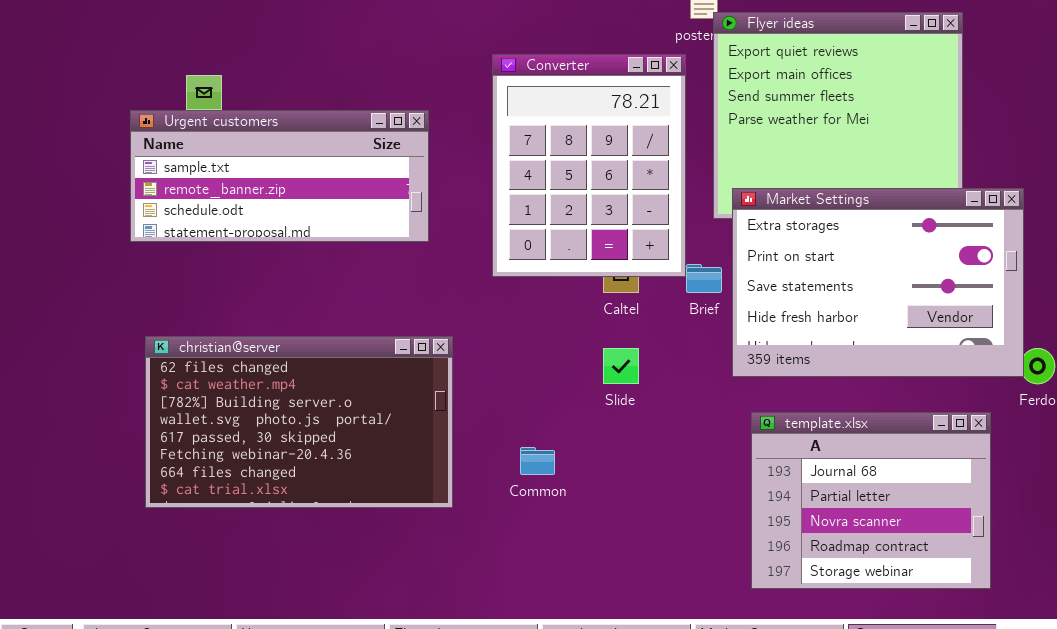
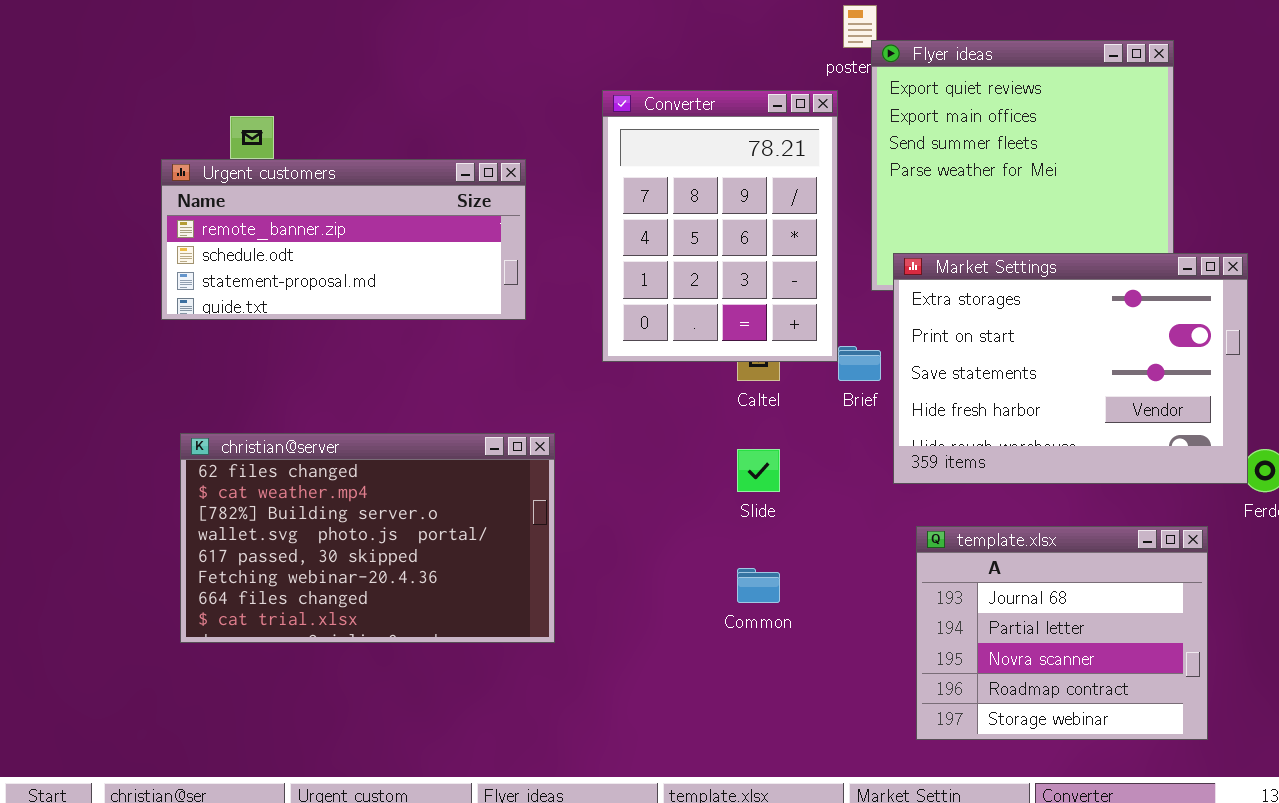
Urgent customers: [130,110,429,242] -> [161,159,526,320], scrolled down 1 row
Common: [520,447,555,475] -> [737,568,780,603], moved

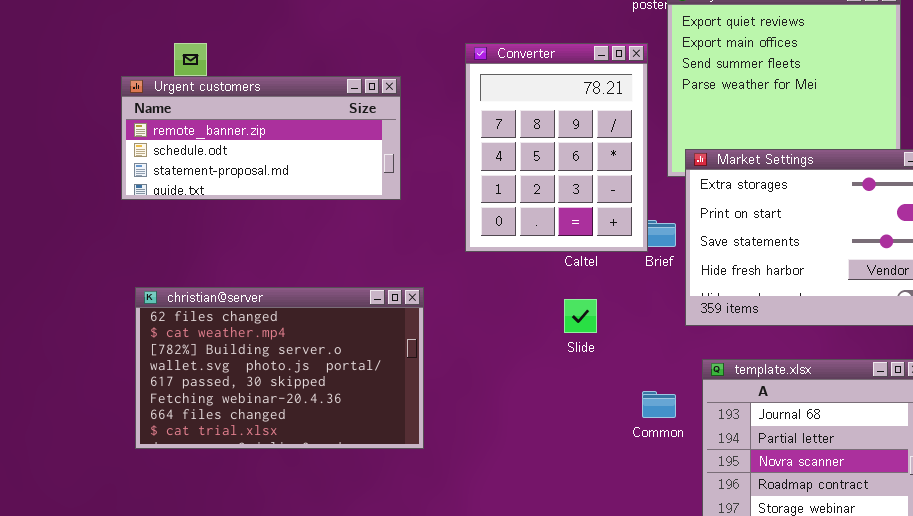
Converter: [602,90,838,362] -> [465,43,648,252], moved
Common: [737,568,780,603] -> [642,391,676,418], moved

